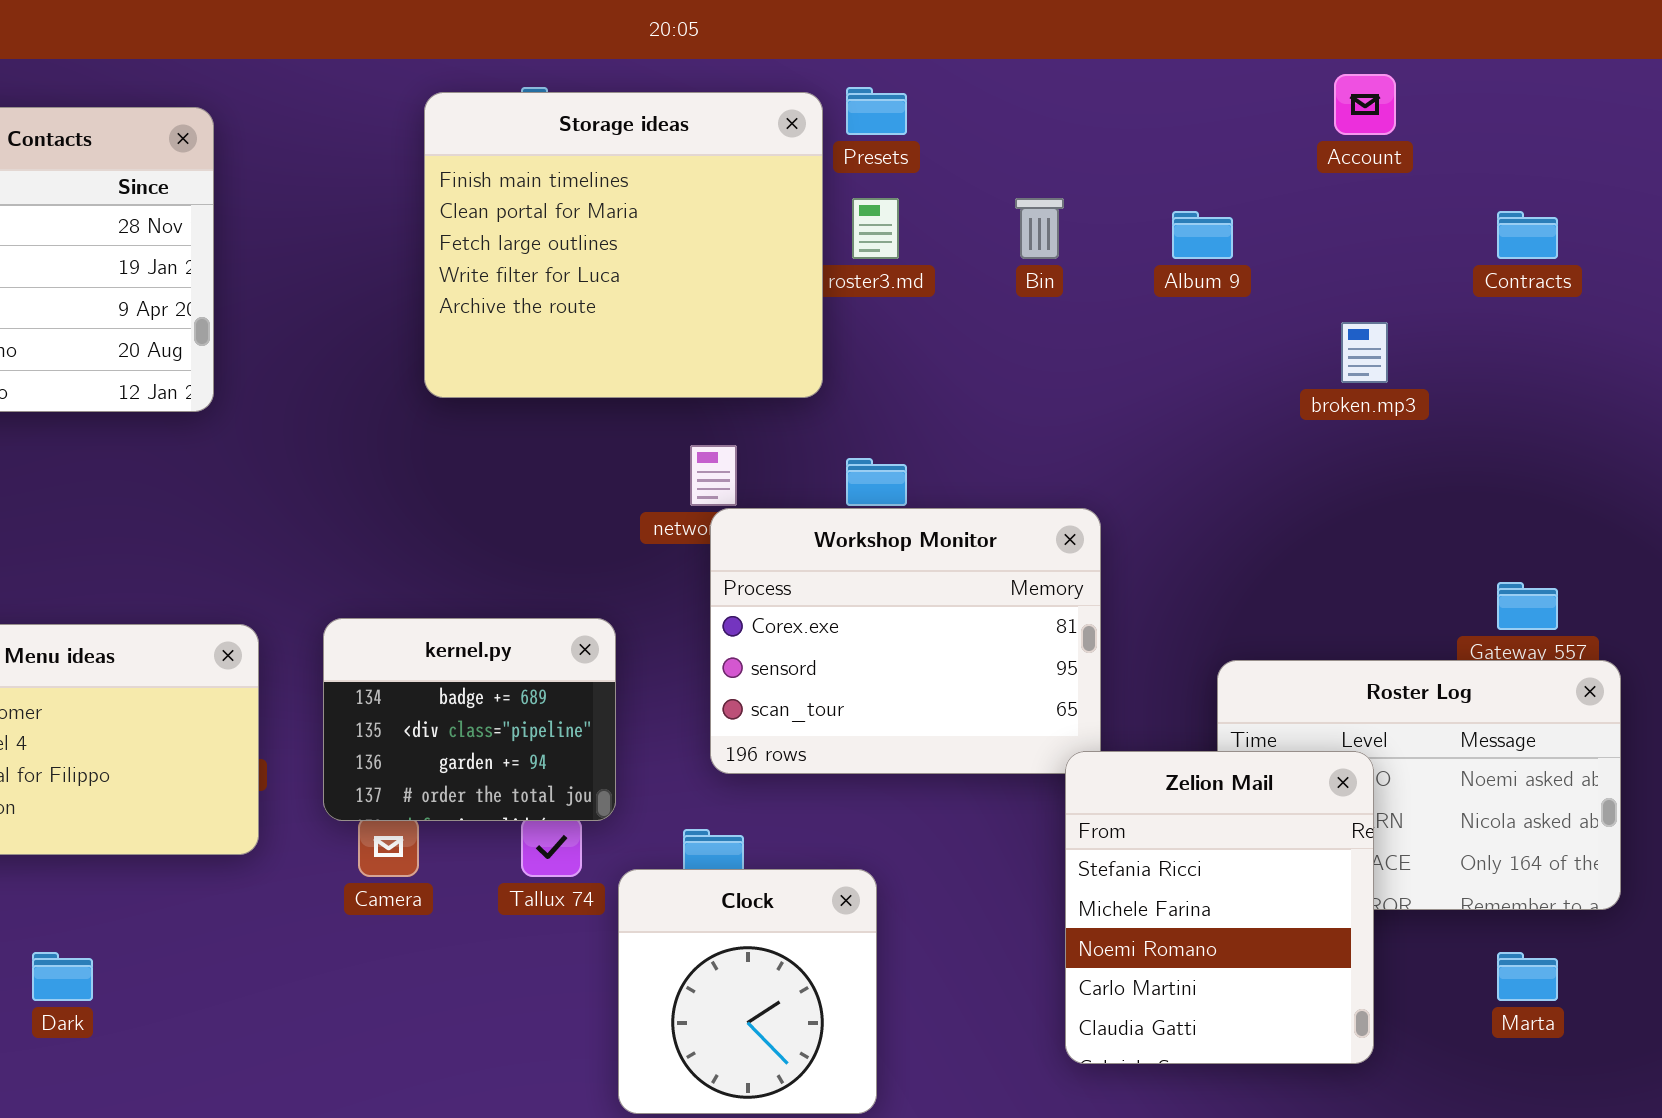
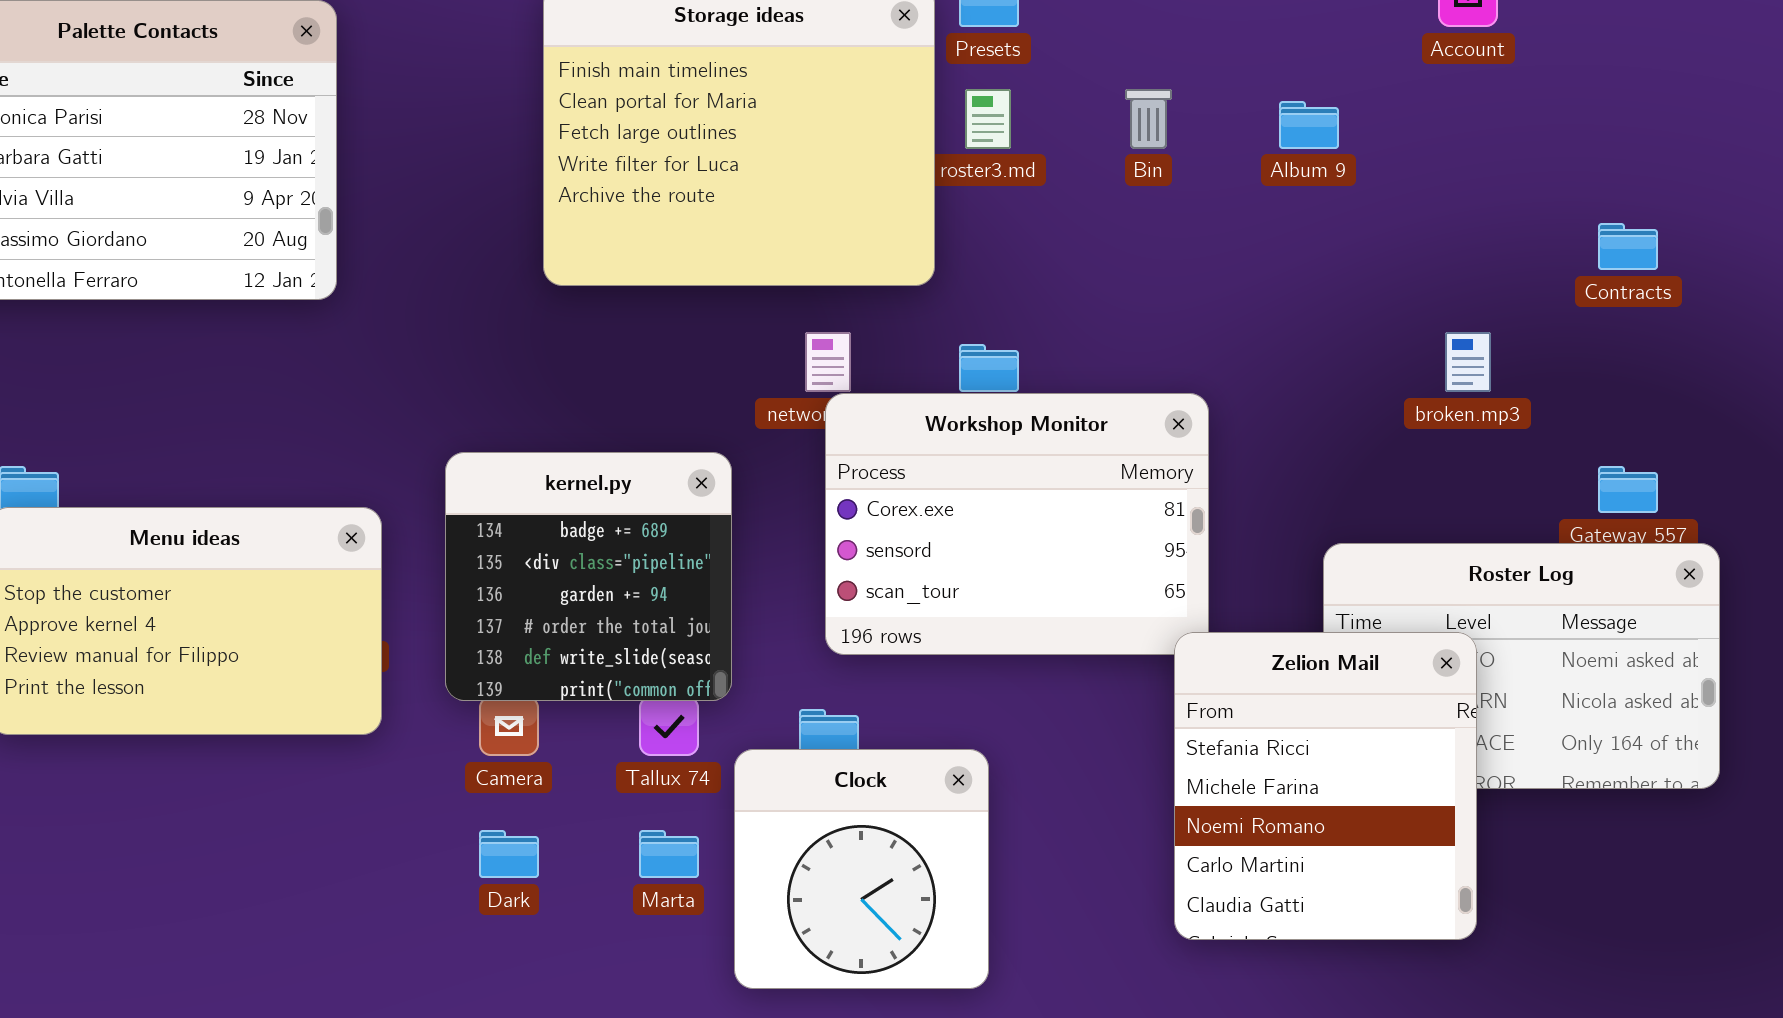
Contracts: [1497,211,1558,259] -> [1598,223,1658,270], moved
broken.mp3: [1341,322,1388,383] -> [1445,332,1491,392], moved
kernel.py: [323,618,616,821] -> [445,452,732,701], resized
Dark: [32,952,93,1001] -> [479,830,539,878], moved
Marta: [1497,952,1558,1001] -> [639,830,699,878], moved

